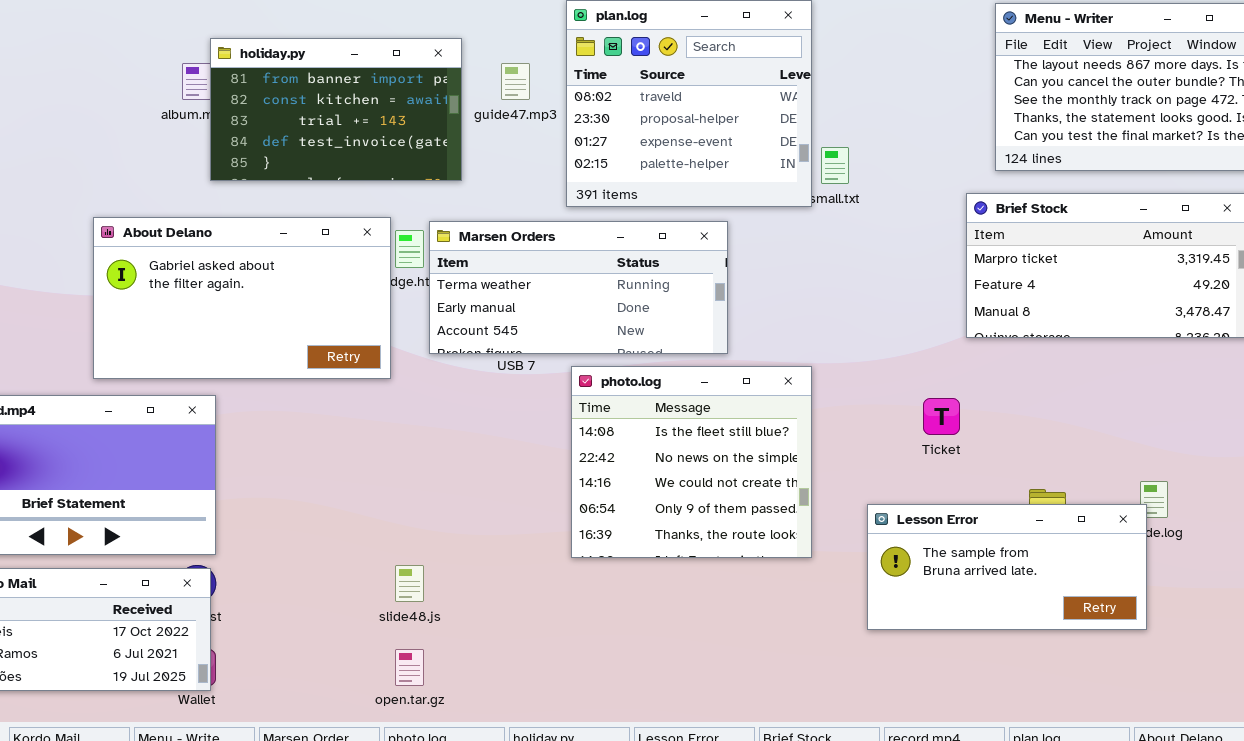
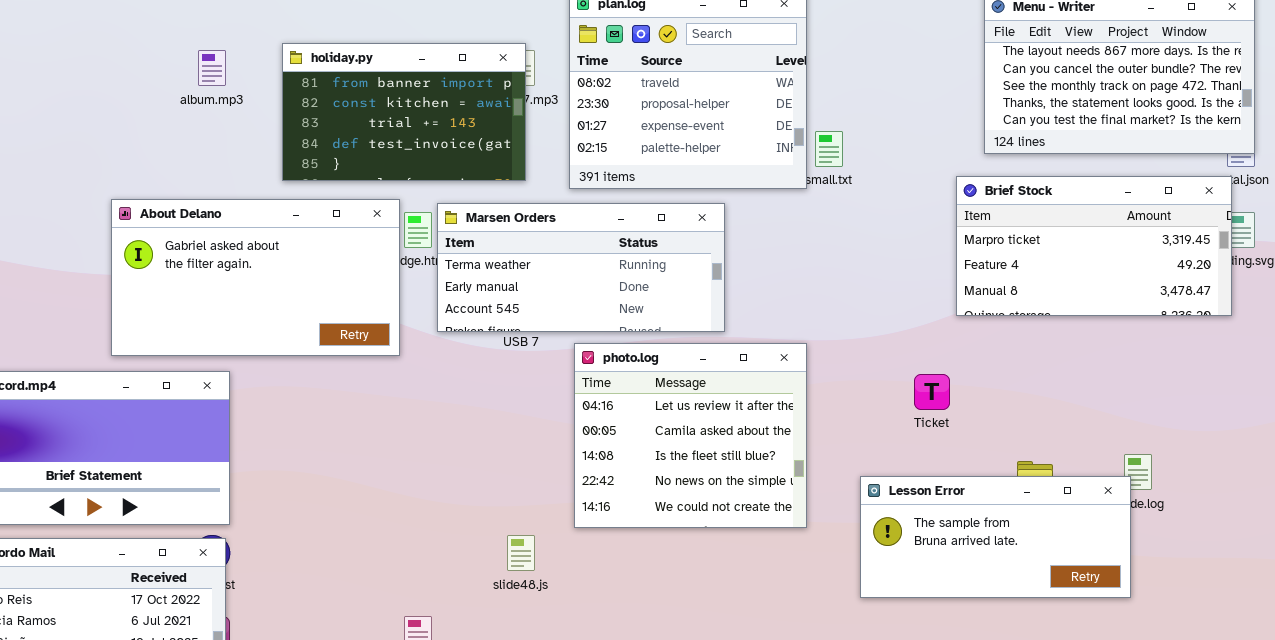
holiday.py: [210,38,462,181] -> [282,43,526,181], moved
photo.log: [571,366,812,558] -> [574,343,807,528], scrolled up 2 rows
slide48.js: [395,565,424,602] -> [507,535,535,571], moved

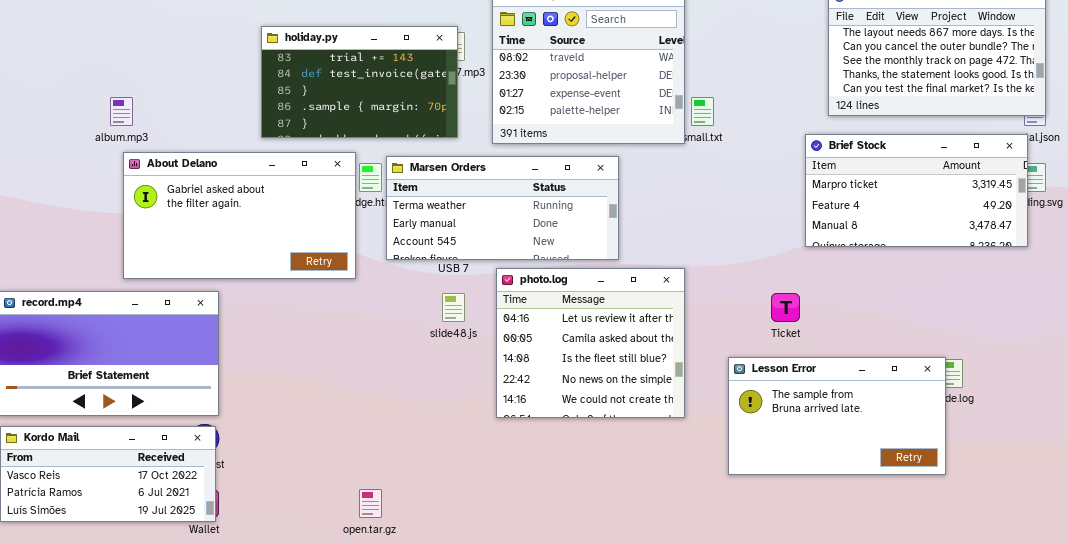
holiday.py: [282,43,526,181] -> [261,26,458,138], scrolled down 2 rows
album.mp3: [198,50,226,86] -> [110,97,133,126], moved
Lesson Error: [860,476,1131,598] -> [728,357,946,475], resized
slide48.js: [507,535,535,571] -> [442,293,465,322], moved

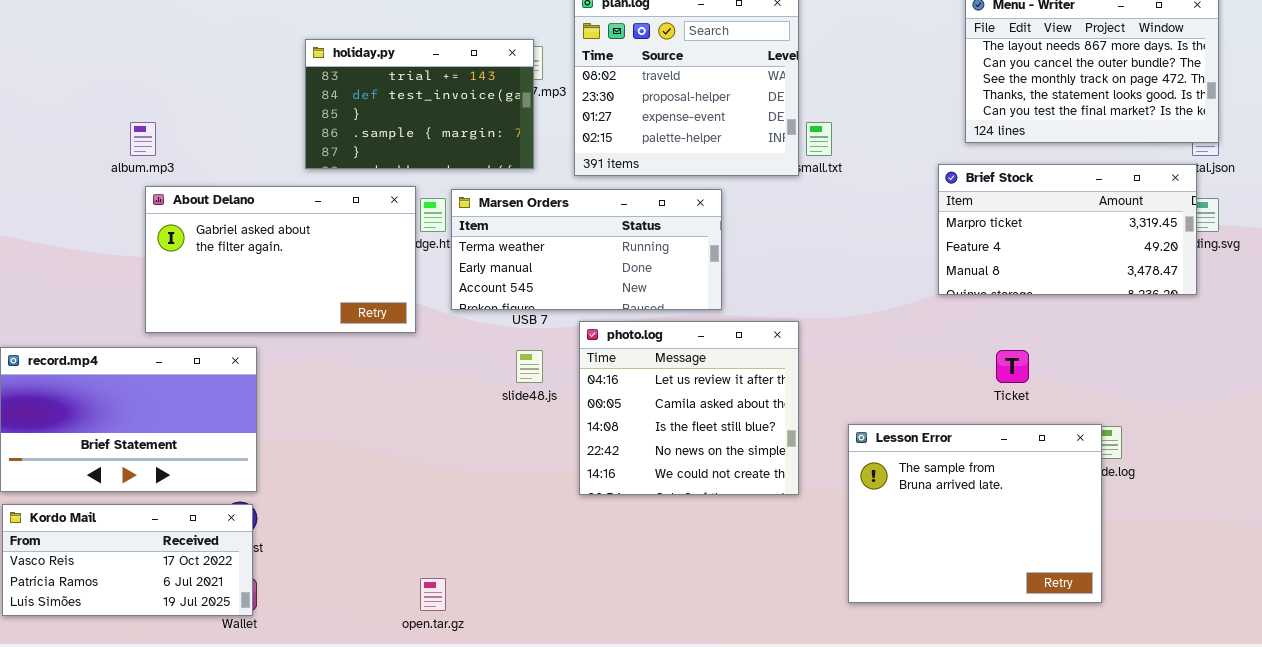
Ticket: [771,293,800,322] -> [996,350,1029,383], moved
Lesson Error: [728,357,946,475] -> [848,424,1102,603], resized

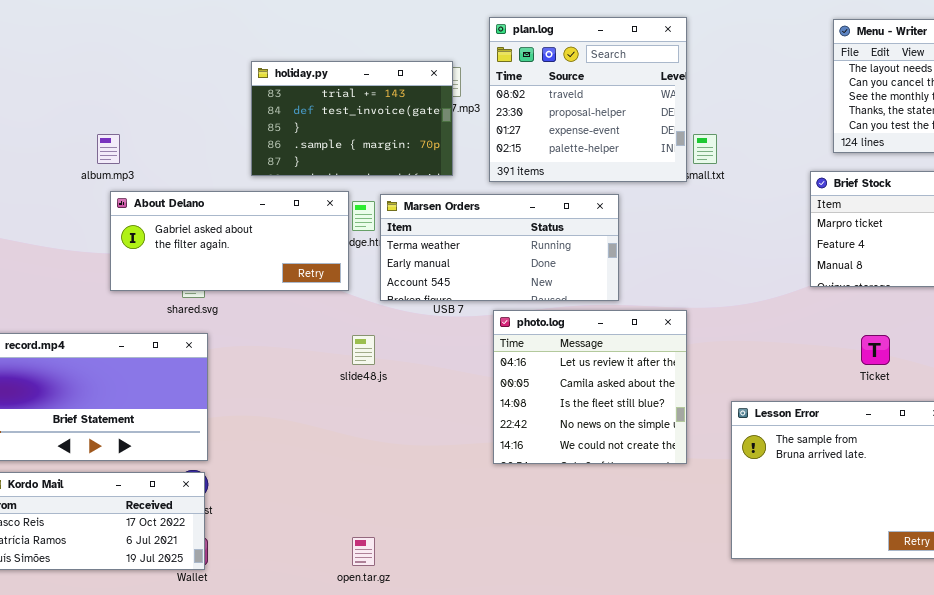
About Delano: [145,186,416,333] -> [110,191,349,291], resized
slide48.js: [516,350,543,383] -> [352,335,375,365], moved

